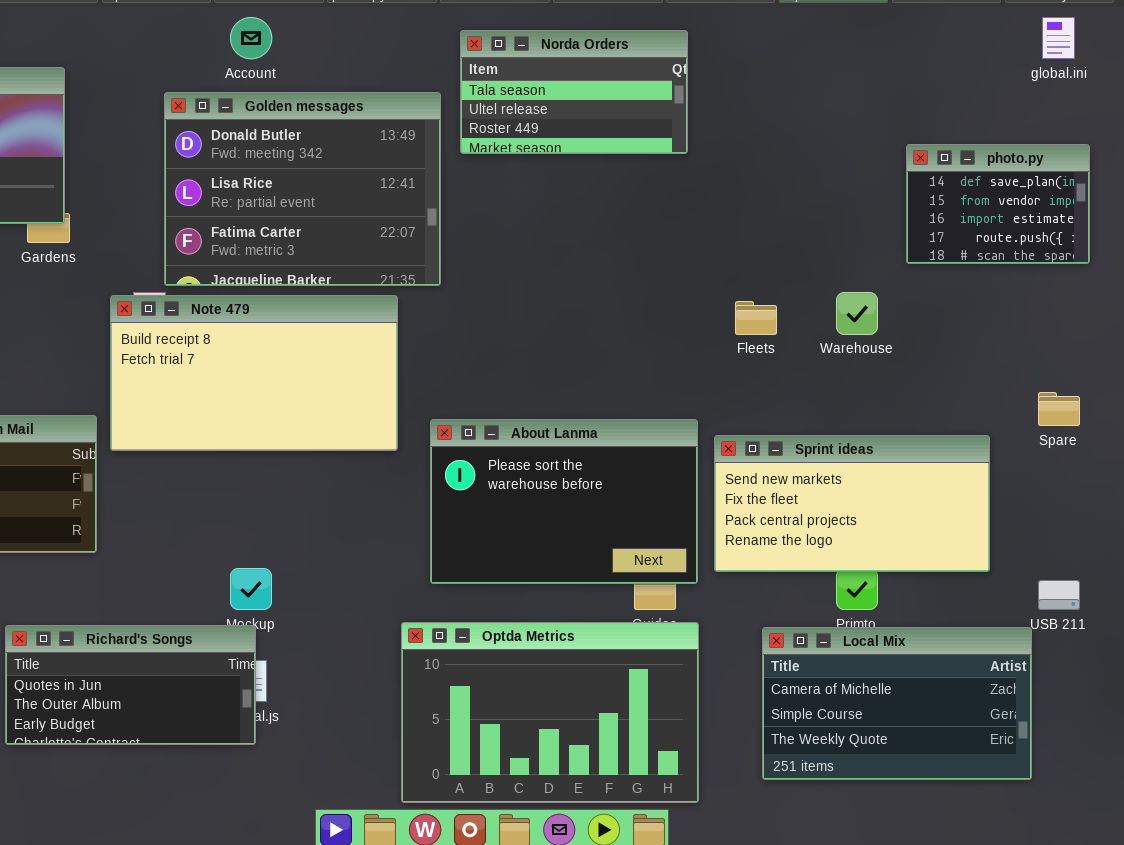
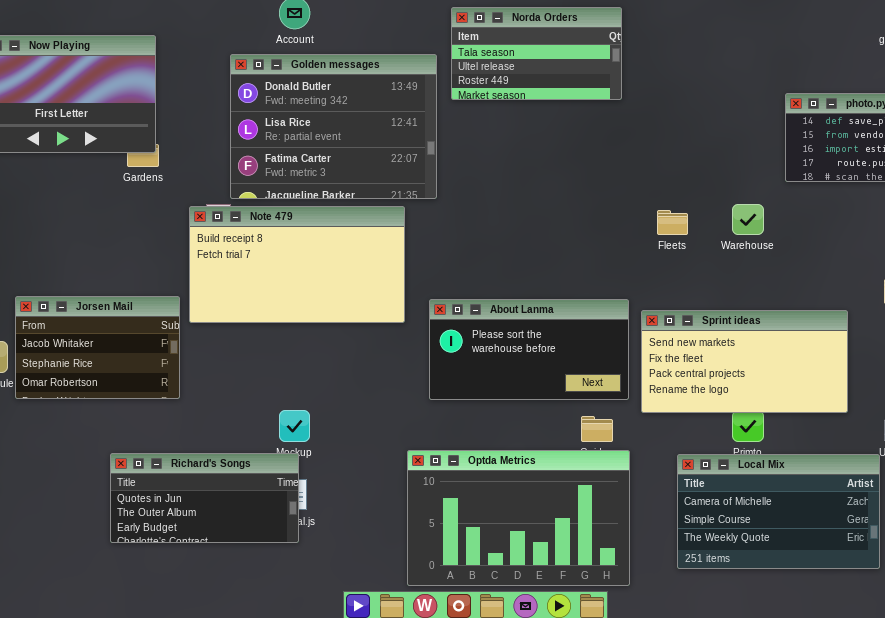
About Lanma: [430,419,698,584] -> [429,299,629,400], resized

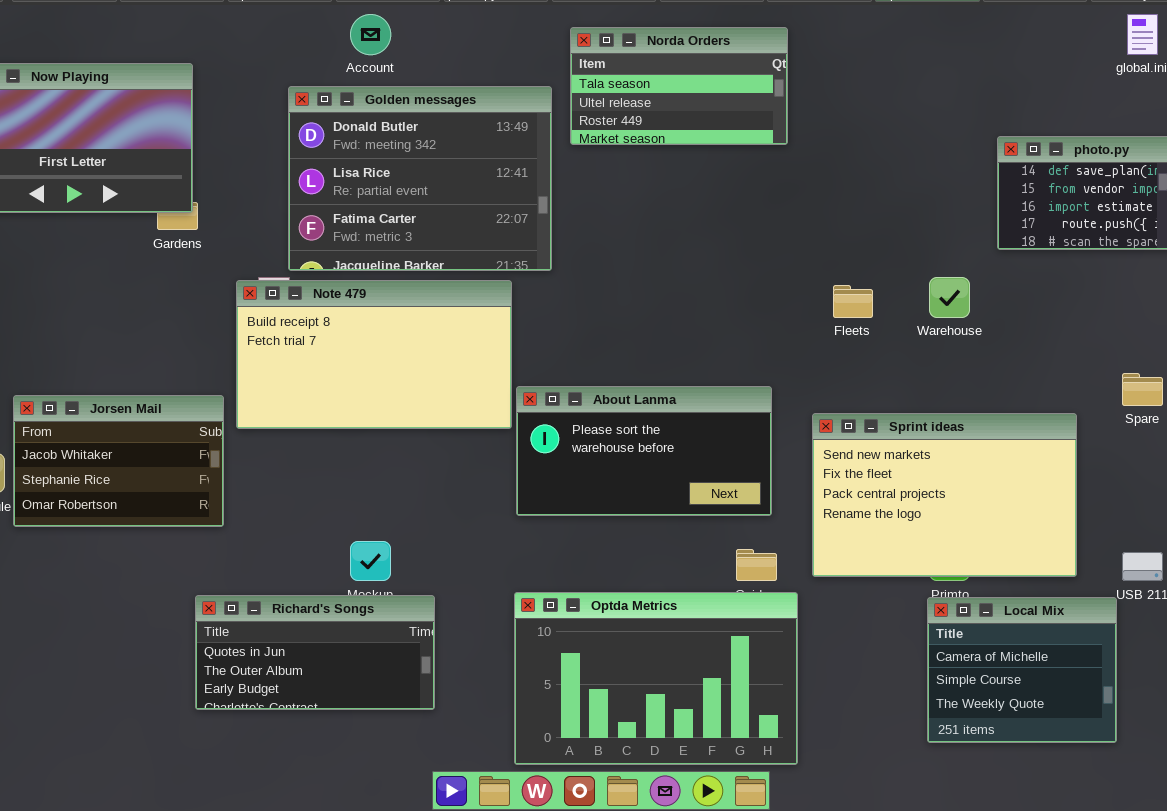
About Lanma: [429,299,629,400] -> [516,386,772,516], moved
Sprint ideas: [641,310,848,413] -> [812,413,1077,577], resized
Richard's Songs: [110,453,299,543] -> [195,595,435,710], moved
Local Mix: [677,454,880,569] -> [927,597,1117,743], resized

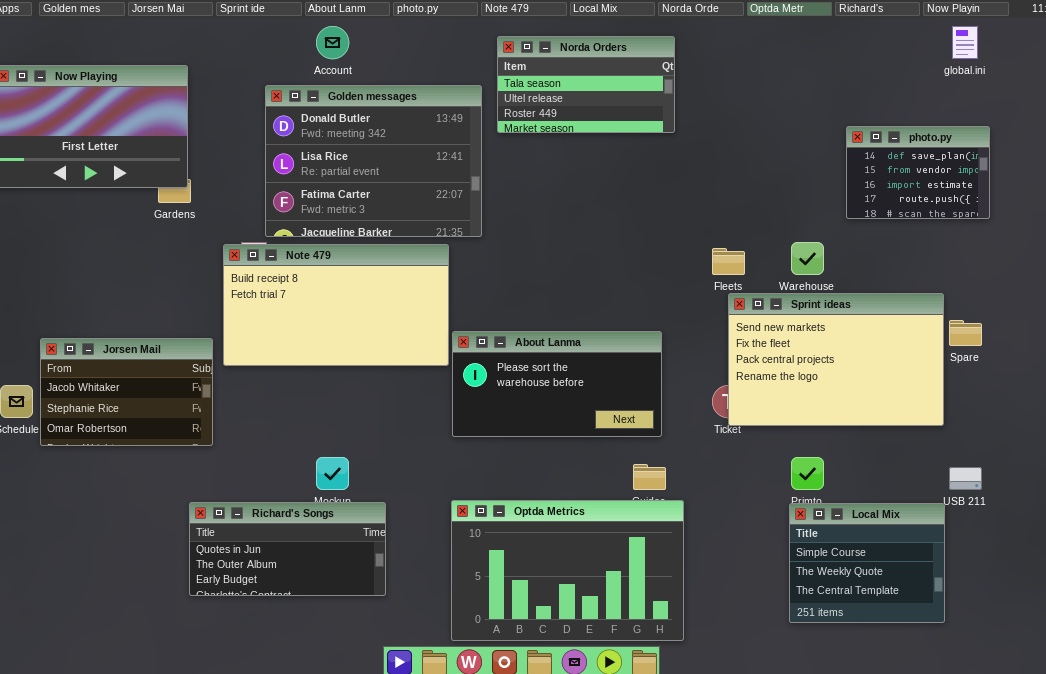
Sprint ideas: [812,413,1077,577] -> [728,293,944,426], moved
Local Mix: [927,597,1117,743] -> [789,503,945,623], scrolled down 1 row

